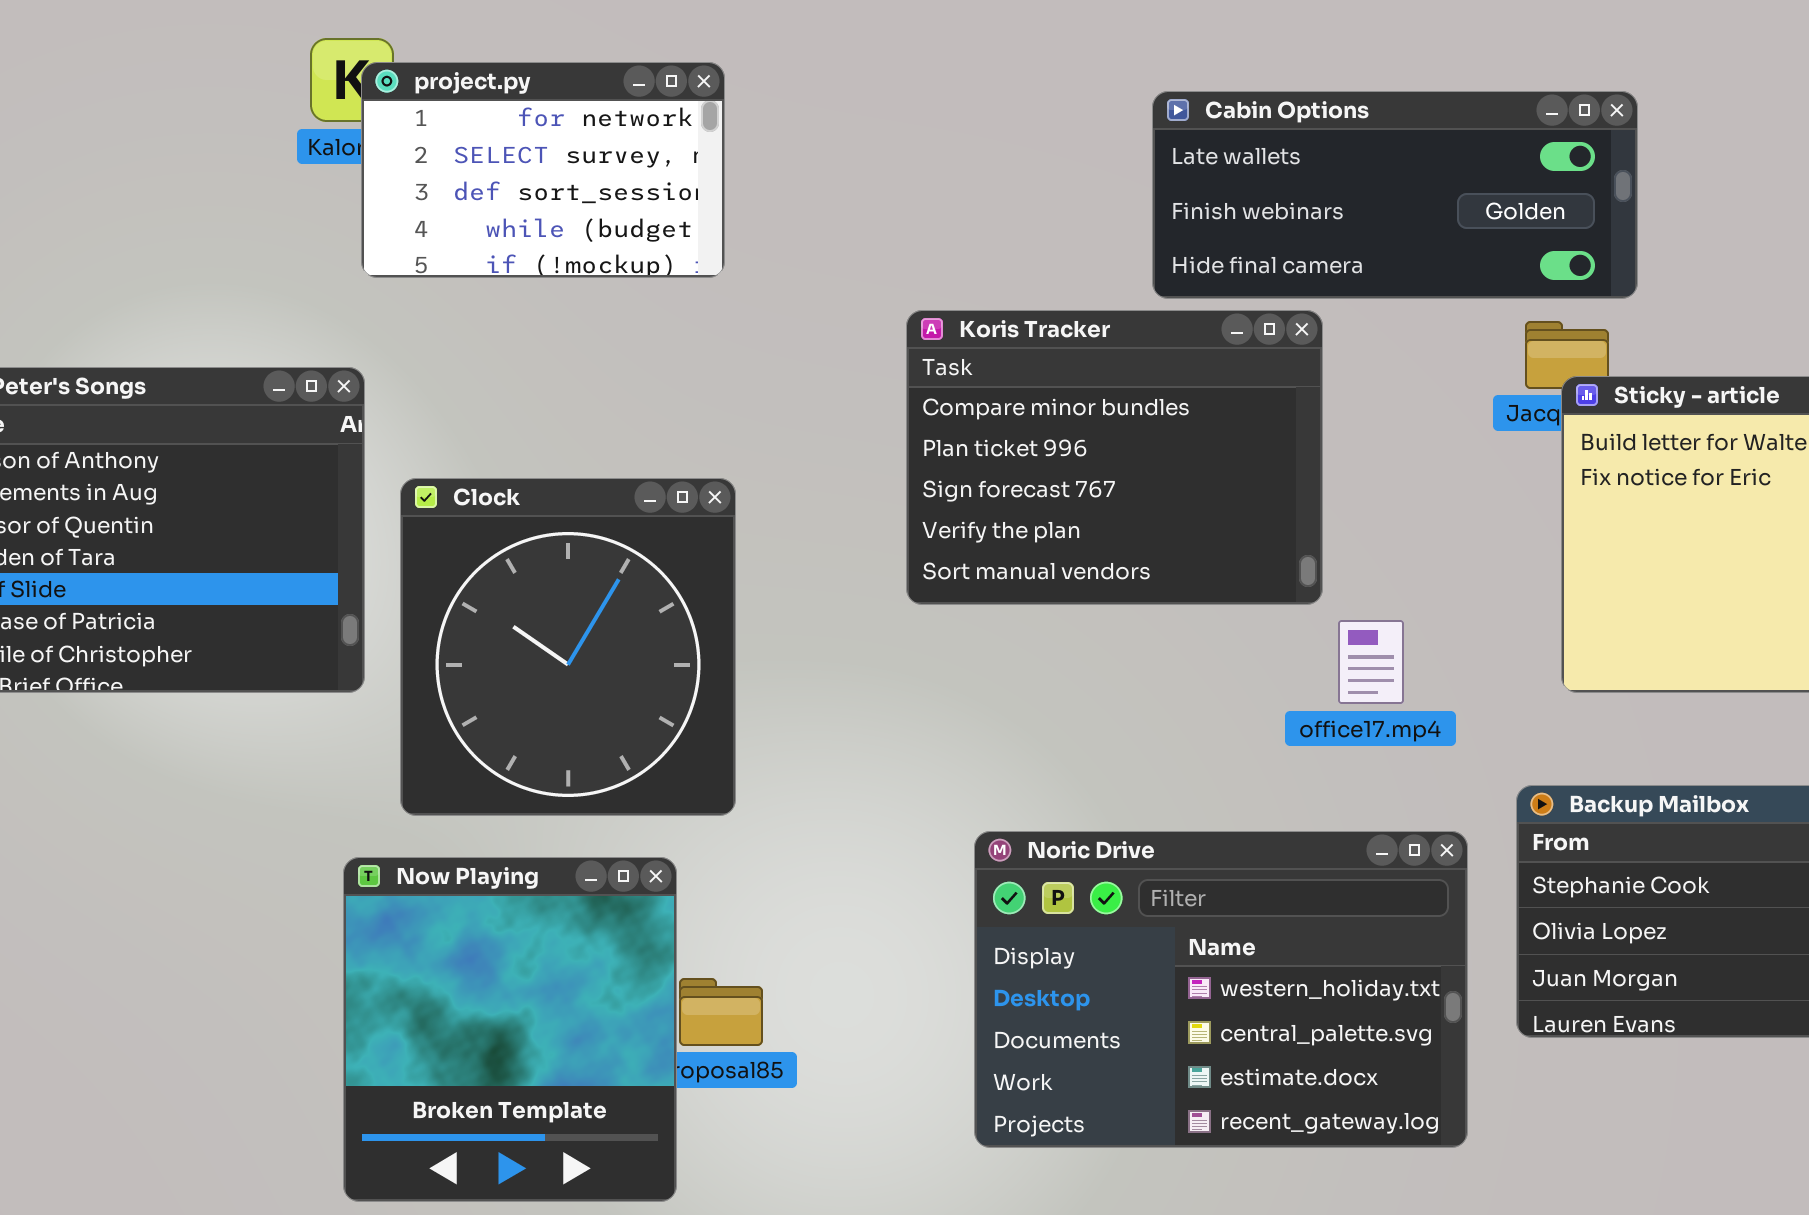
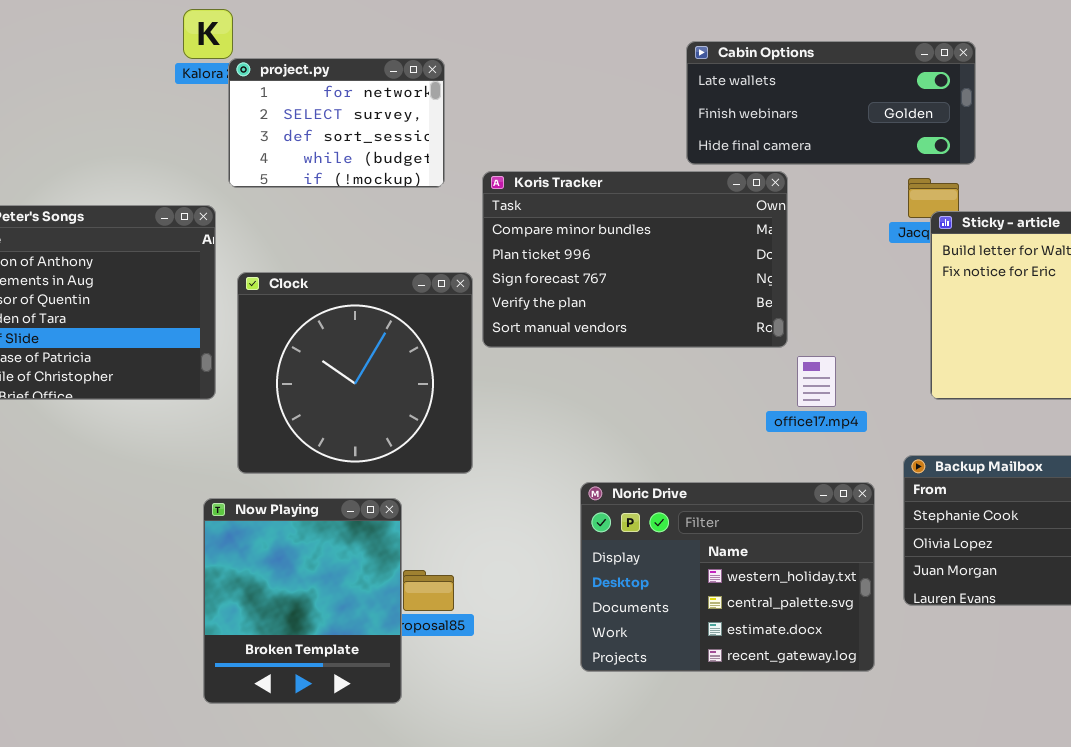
project.py: [361,62,725,278] -> [228,58,445,188], moved
Koris Tracker: [906,310,1323,605] -> [482,171,788,348], resized
Clock: [400,478,736,816] -> [237,272,473,474], resized

